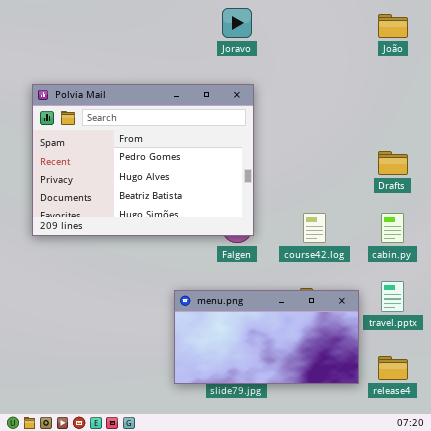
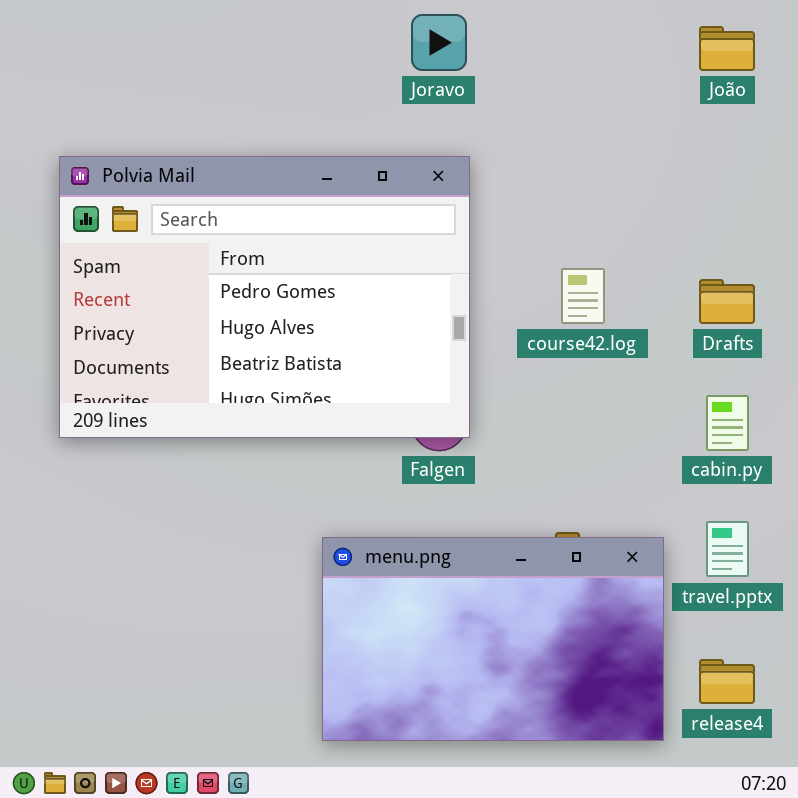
course42.log: [303,213,326,243] -> [561,268,605,324], moved
menu.png: [174,290,359,384] -> [322,537,664,741], resized

